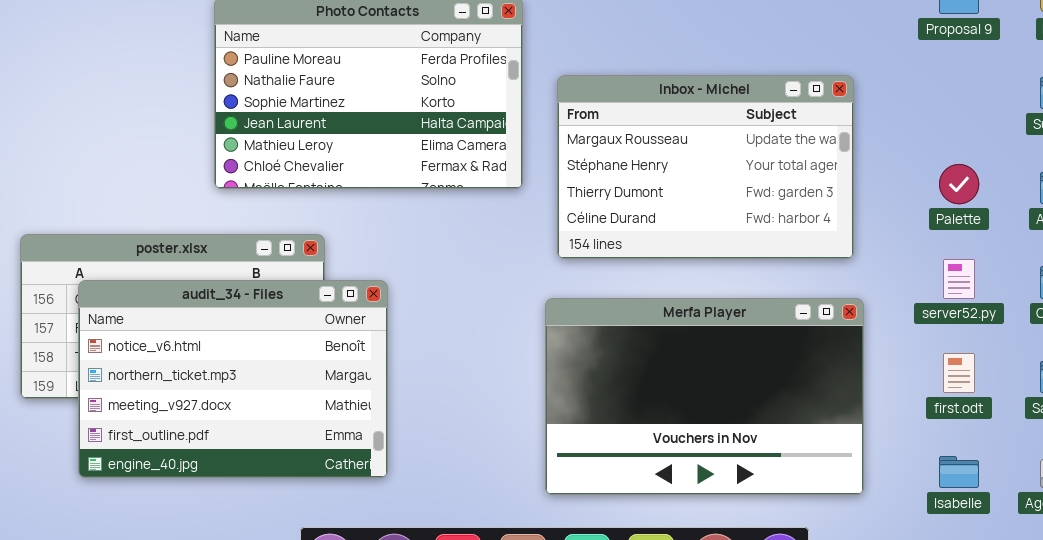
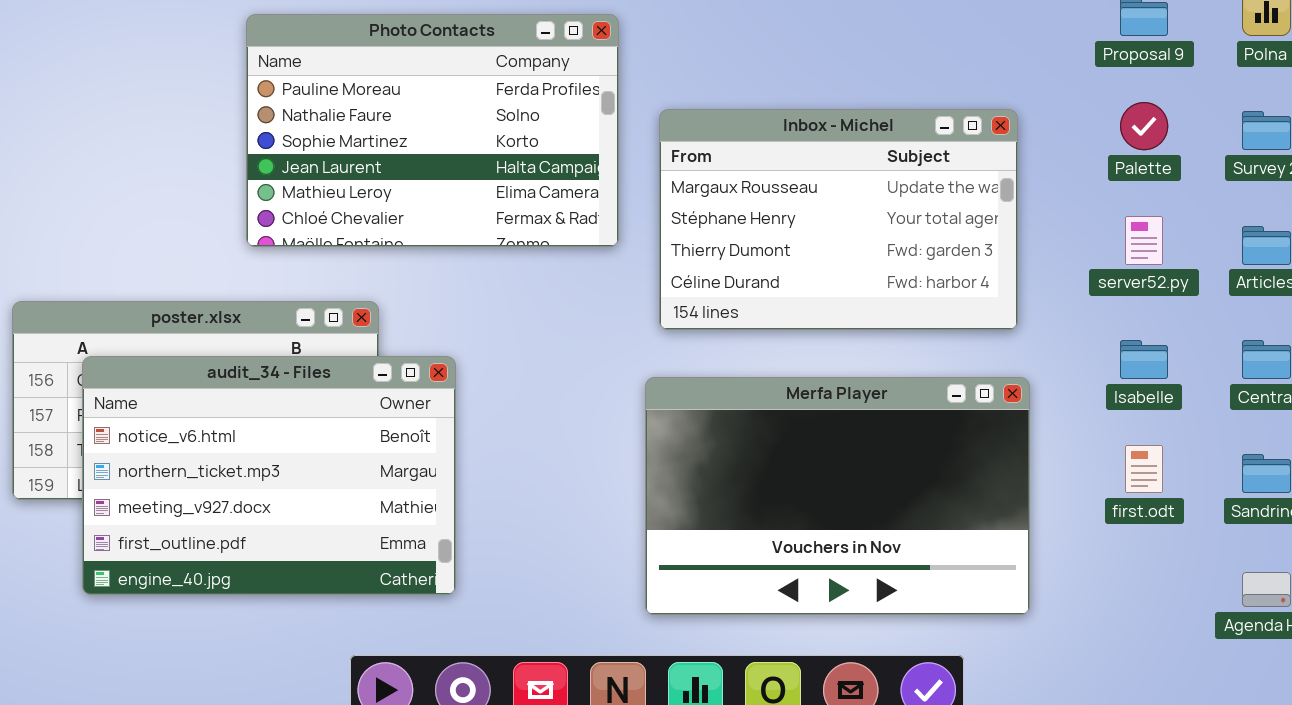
Palette: [939,164,979,204] -> [1120,102,1168,150], moved
server52.py: [943,259,975,299] -> [1125,216,1163,265], moved
Isabelle: [939,456,979,488] -> [1120,340,1168,379], moved

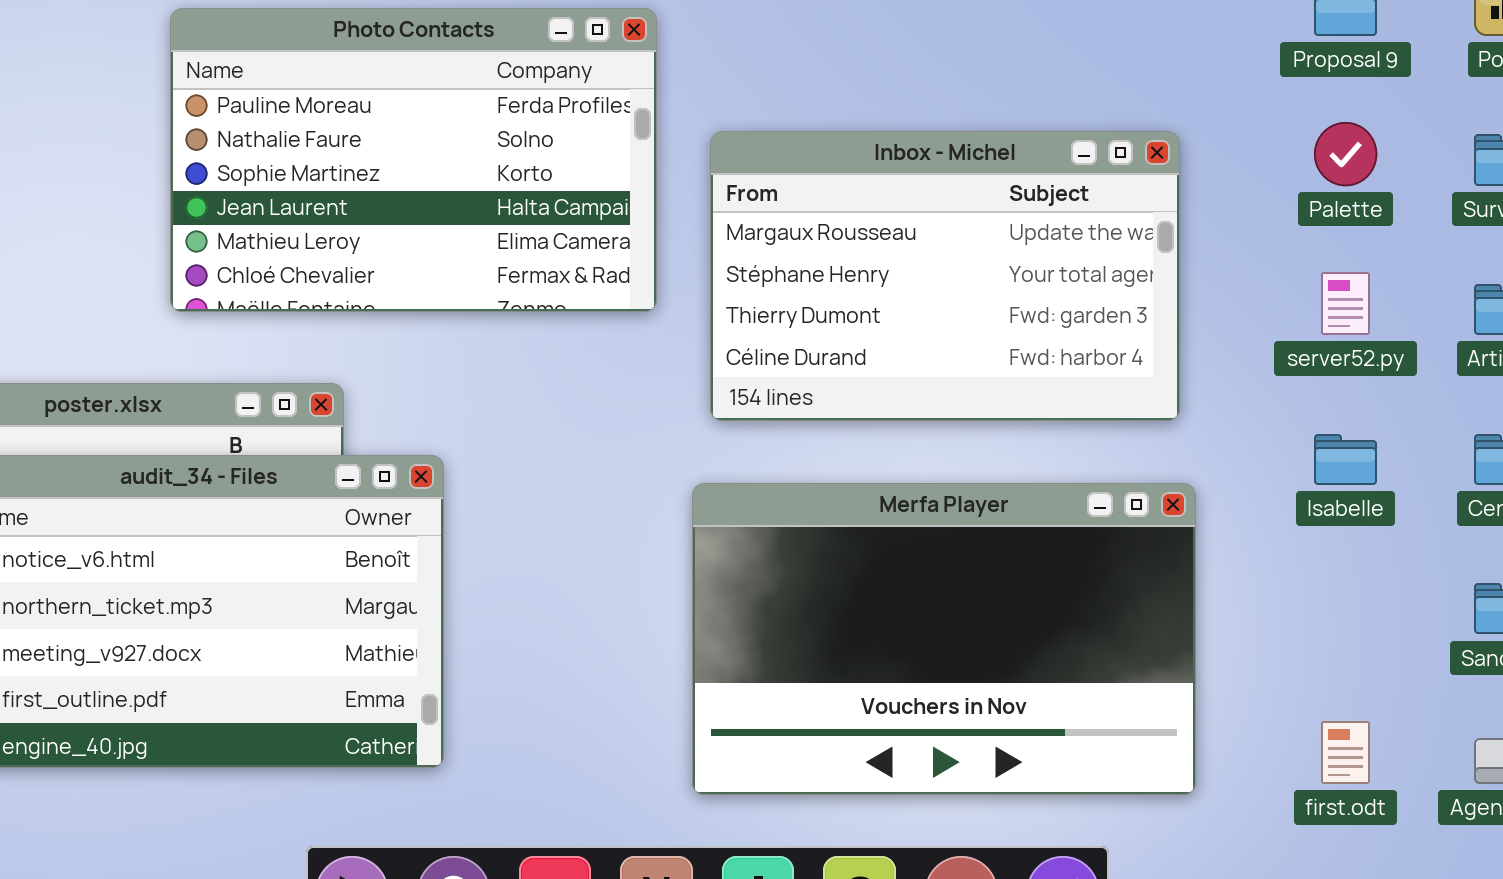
first.odt: [1125,445,1163,493] -> [1321,721,1370,784], moved

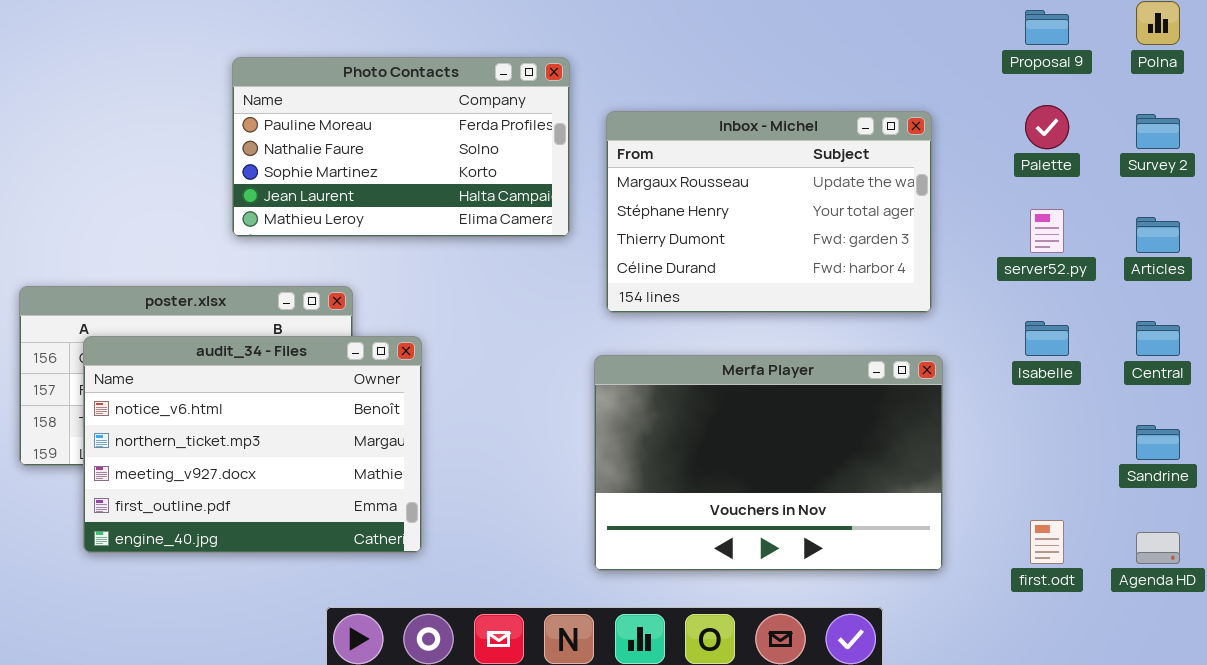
Photo Contacts: [170,8,657,312] -> [232,57,570,237], resized

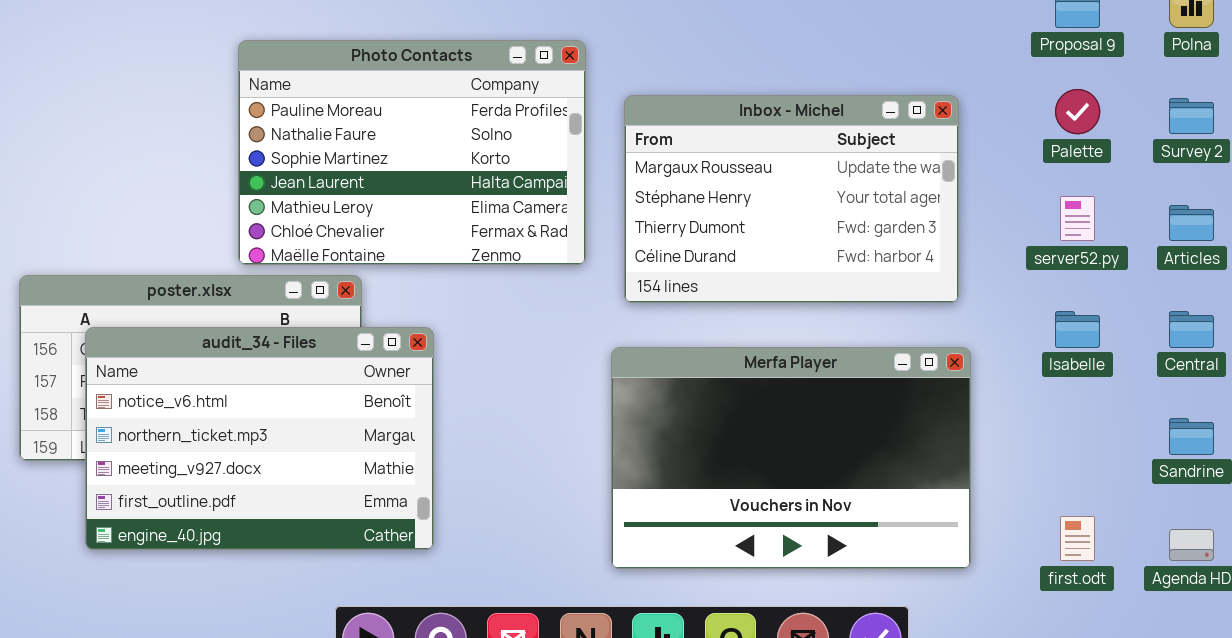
Photo Contacts: [232,57,570,237] -> [238,40,586,265], resized

